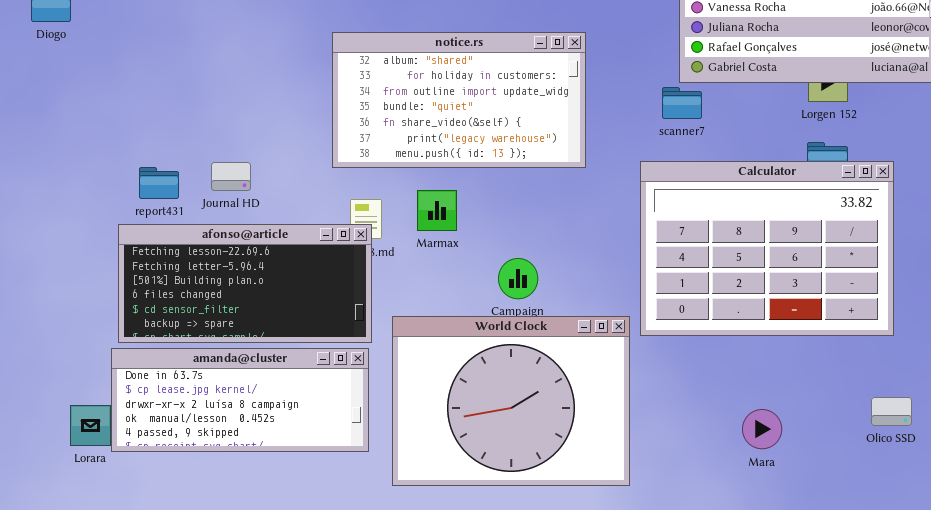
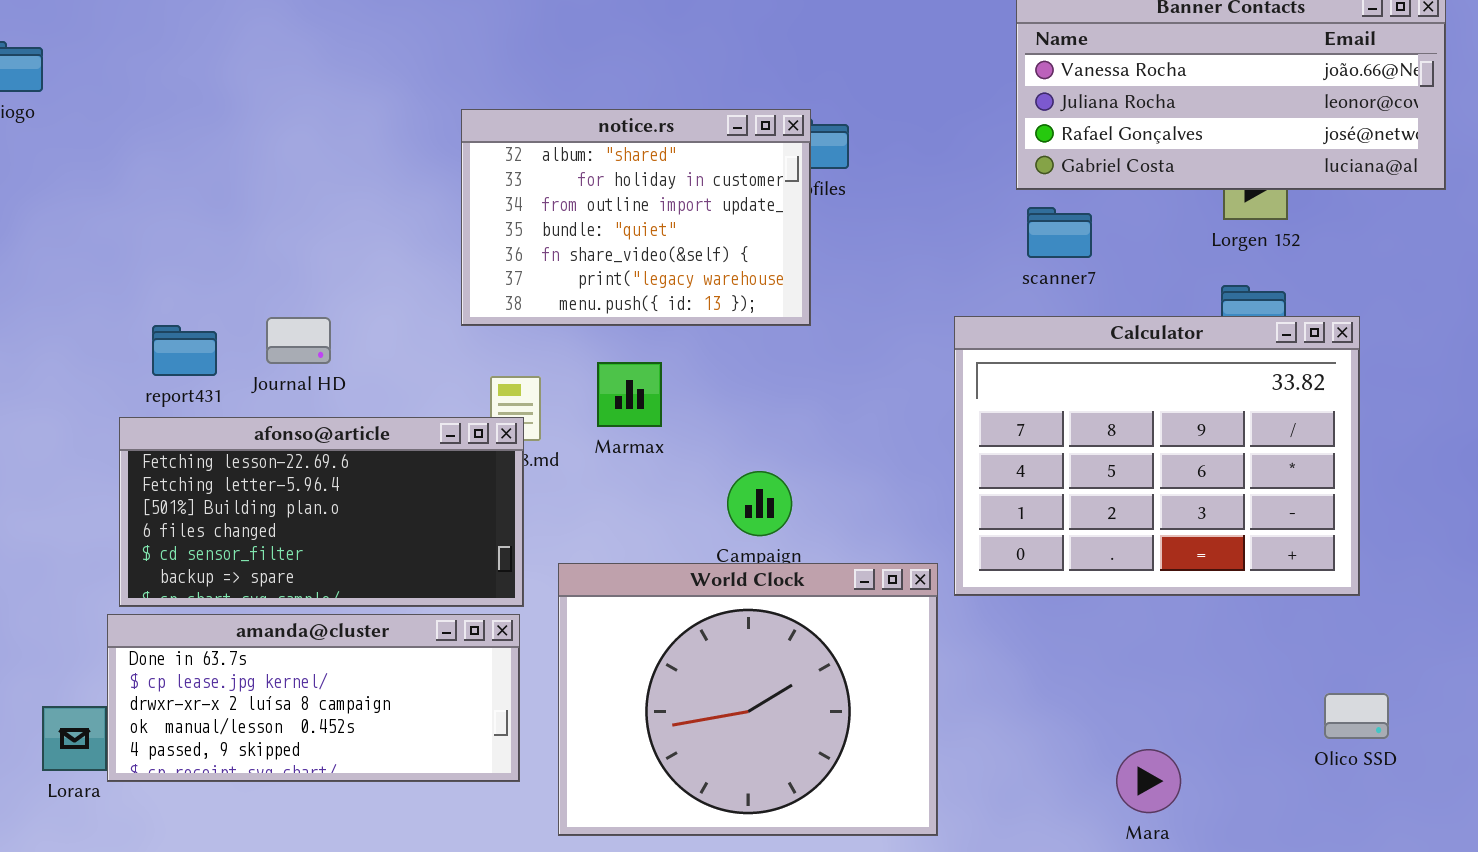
notice.rs: [332,32,586,168] -> [461,109,811,326], resized
scanner7: [662,87,702,119] -> [1027,207,1092,258], moved
Mara: [742,409,782,449] -> [1116,749,1181,813], moved

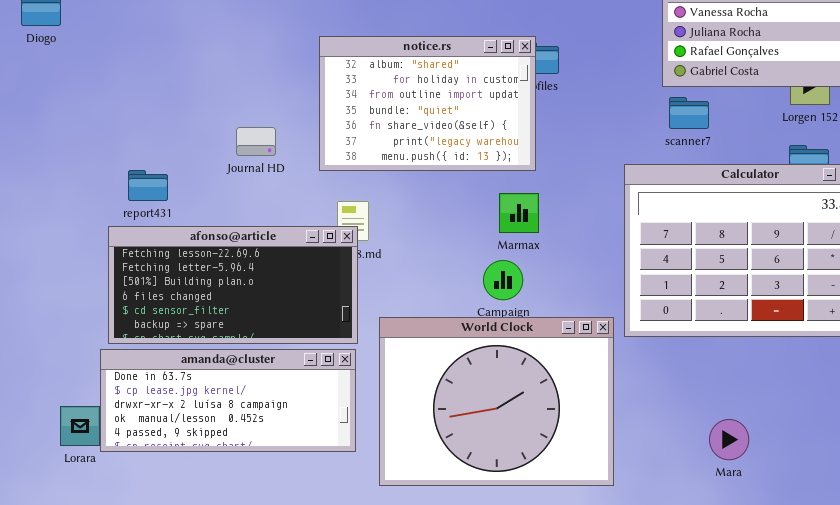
Journal HD: [266,317,331,364] -> [236,127,276,156], moved
Marmax: [597,362,662,427] -> [499,193,539,233], moved
Mara: [1116,749,1181,813] -> [709,419,749,460], moved

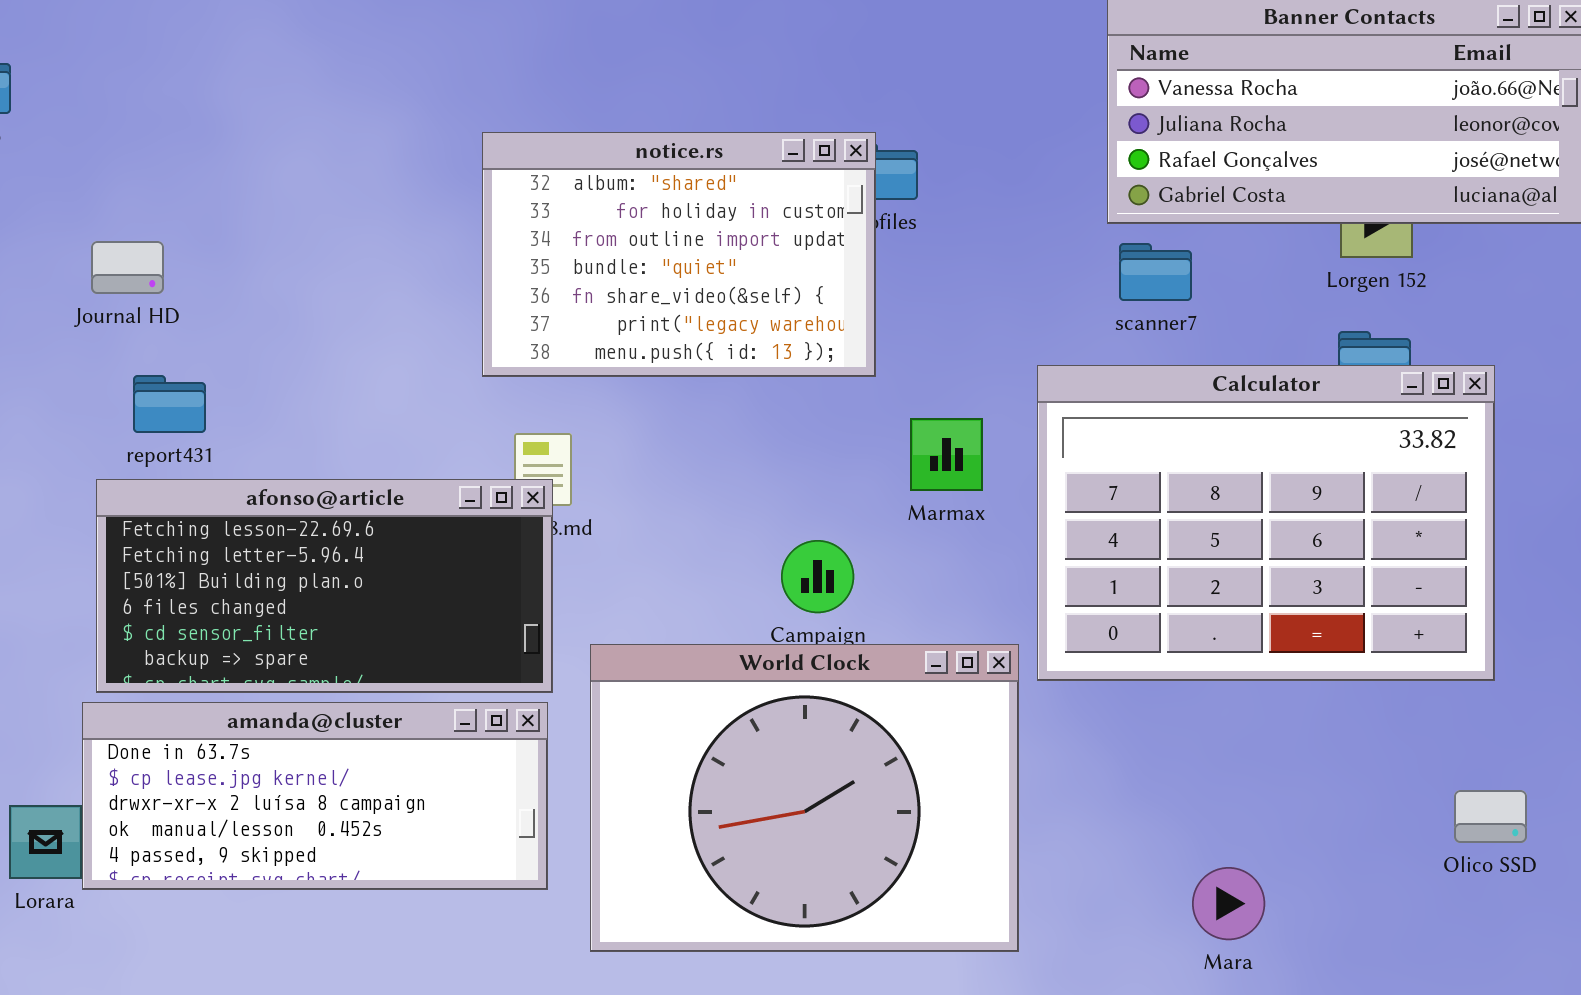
Journal HD: [236,127,276,156] -> [91,241,164,294], moved
Marmax: [499,193,539,233] -> [910,418,983,491], moved
Mara: [709,419,749,460] -> [1192,867,1265,940], moved

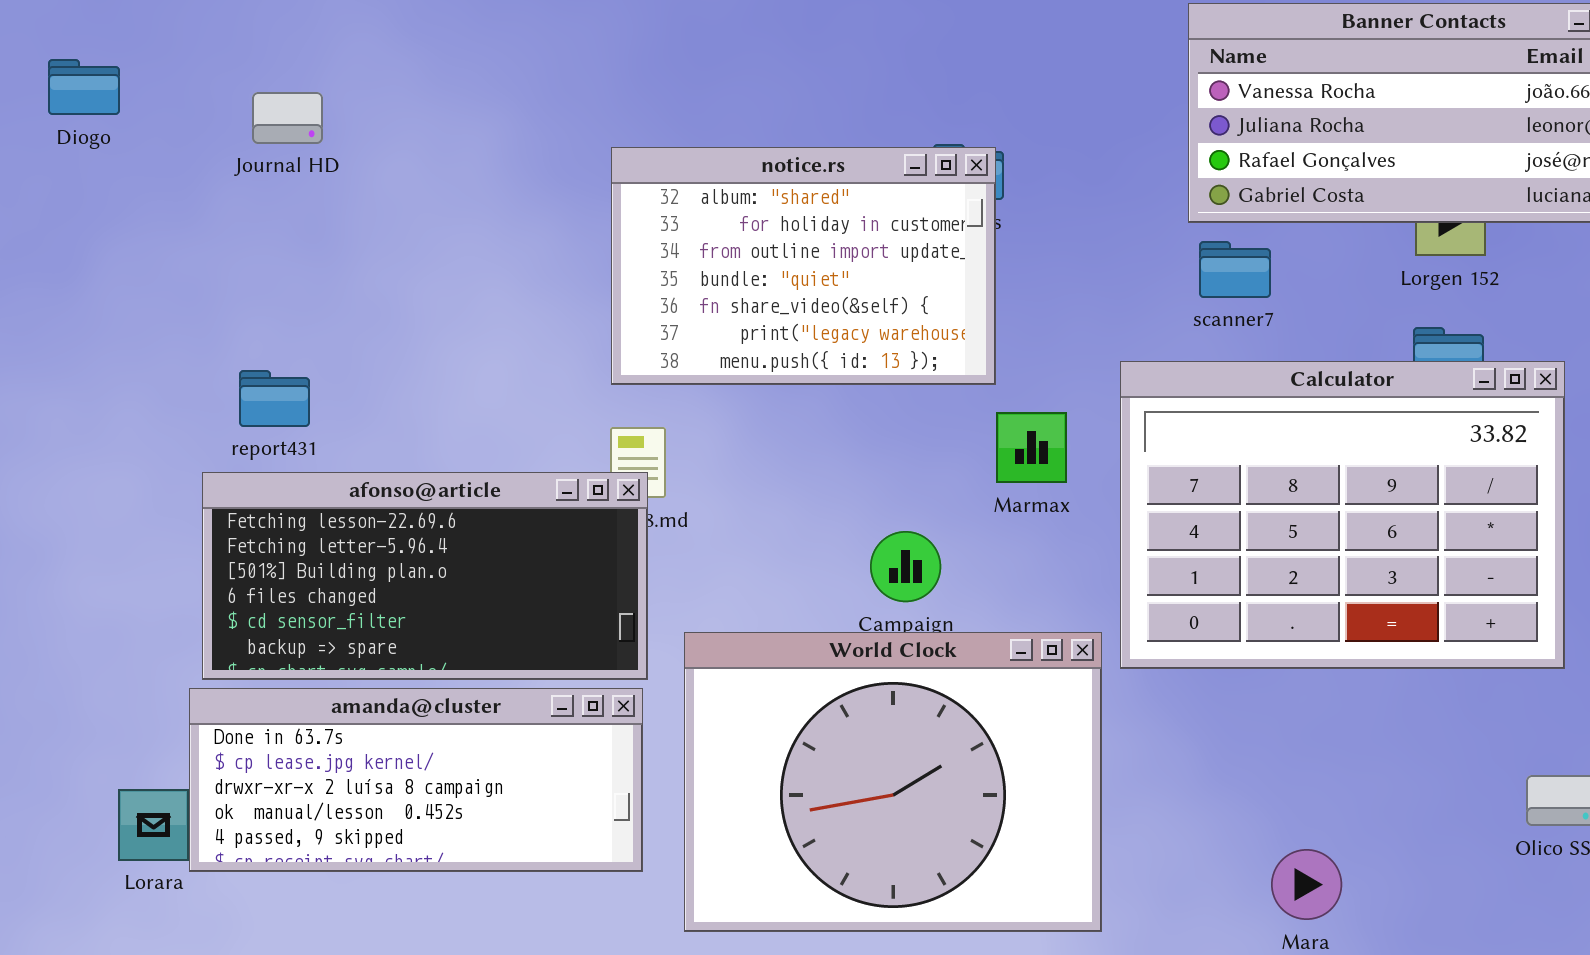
notice.rs: [482,132,876,377] -> [611,147,996,385], moved
Journal HD: [91,241,164,294] -> [252,92,323,144], moved

